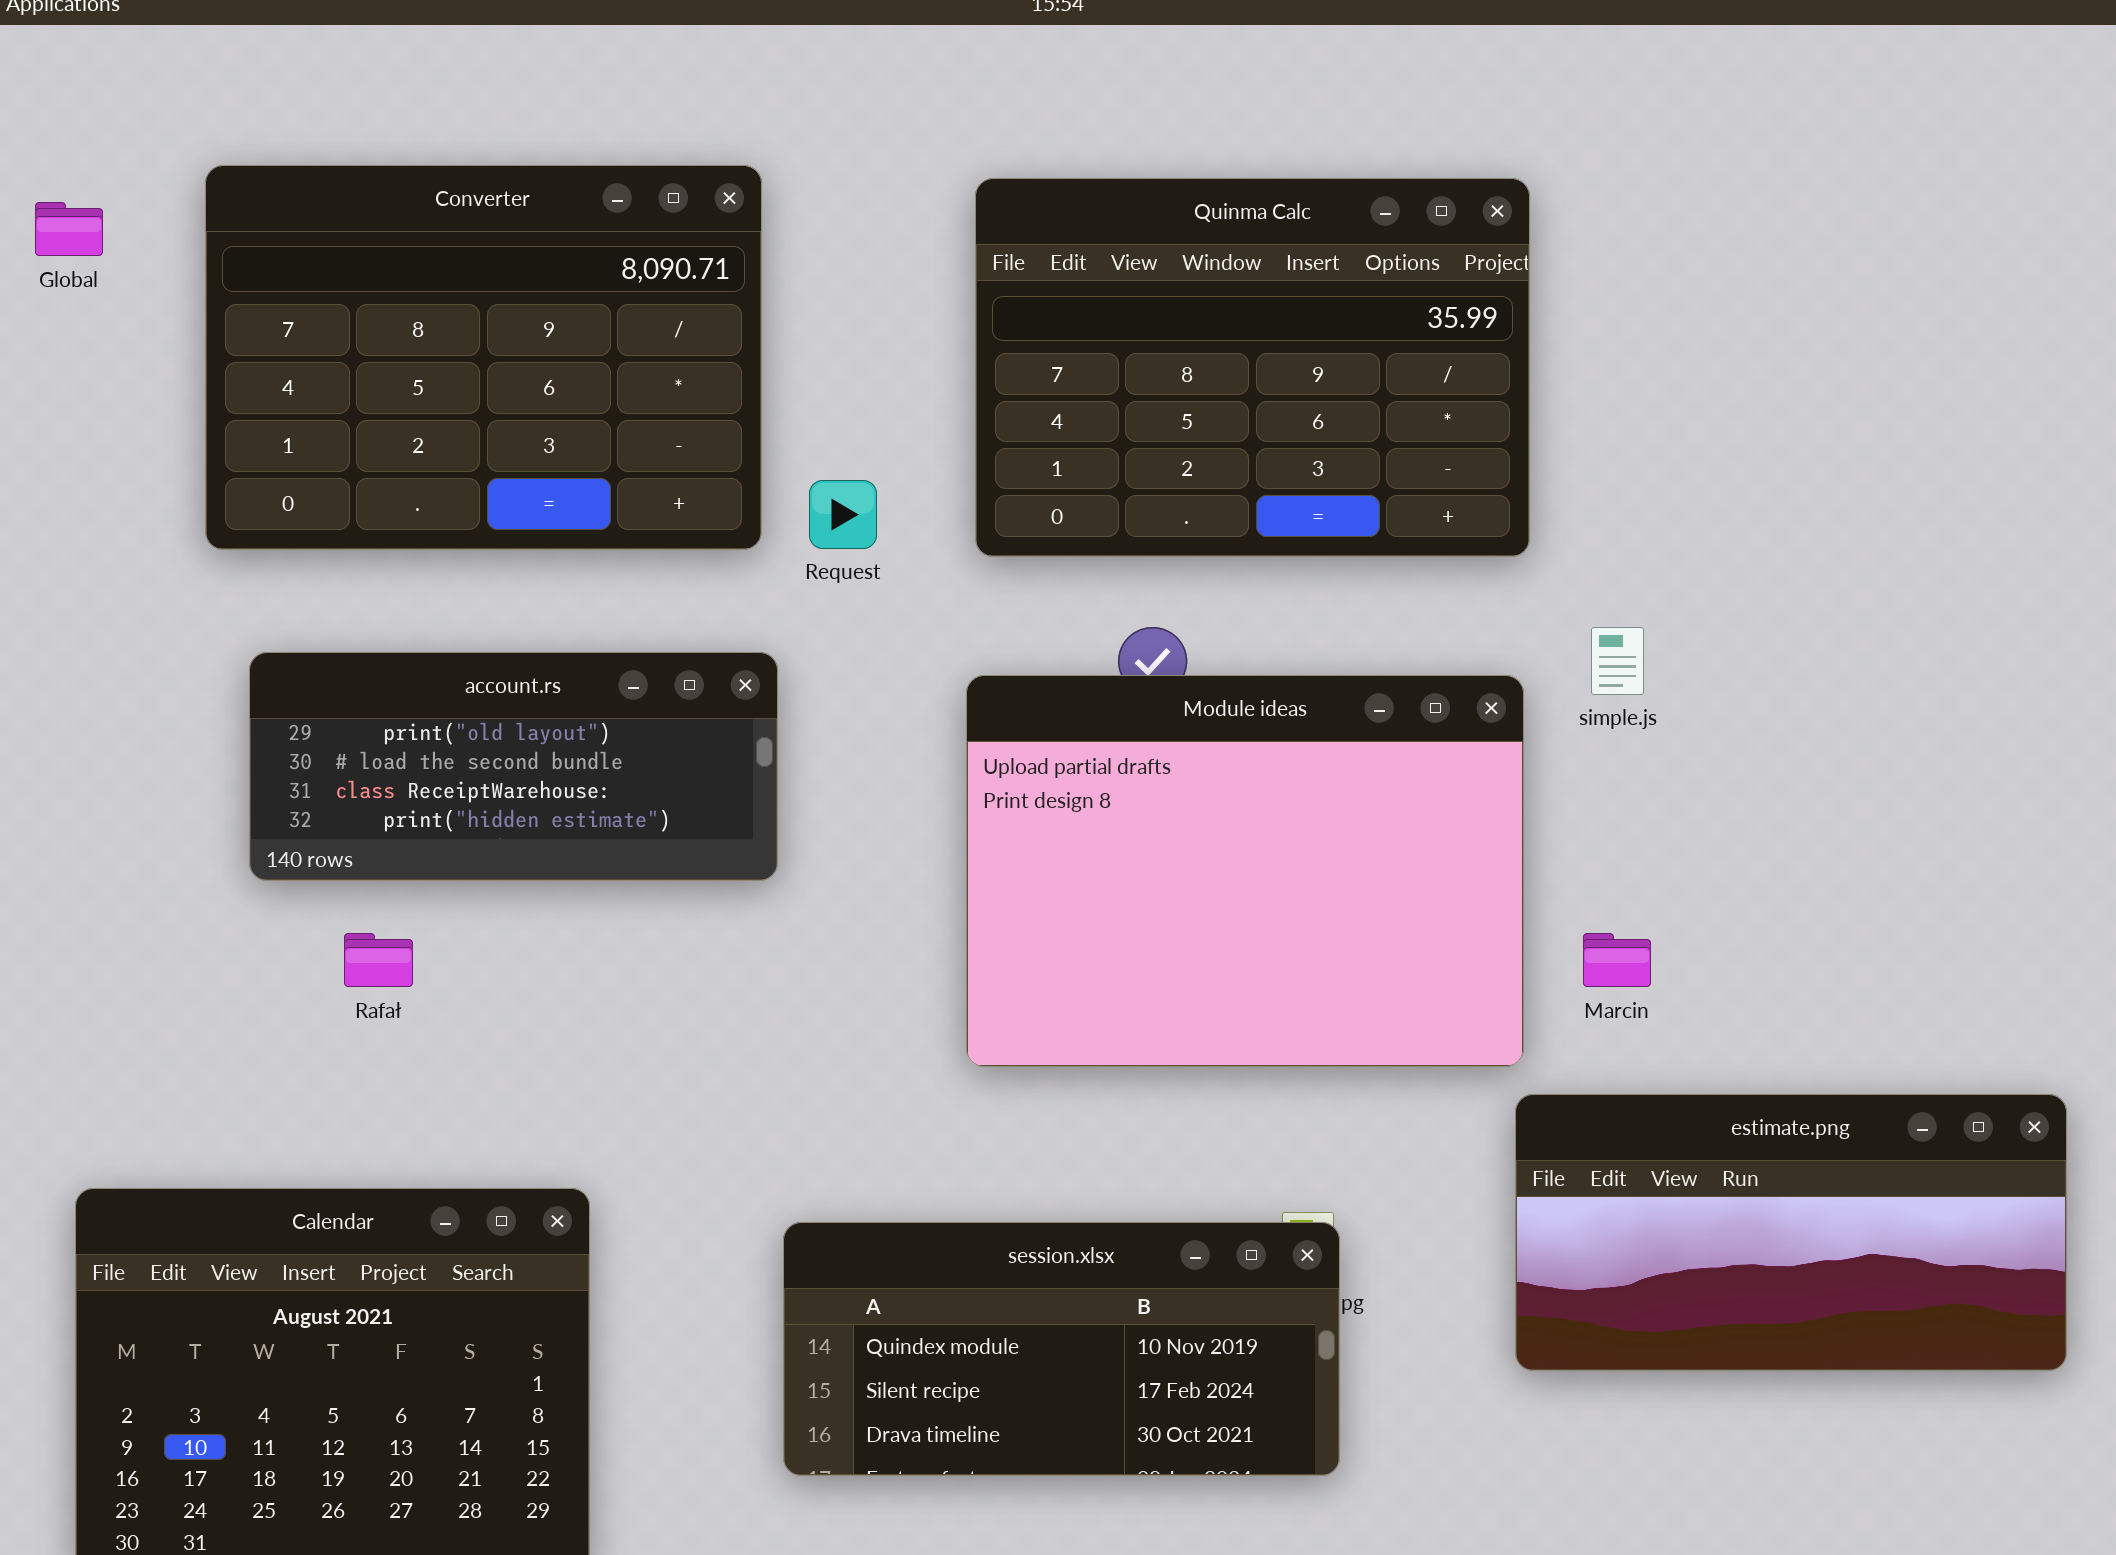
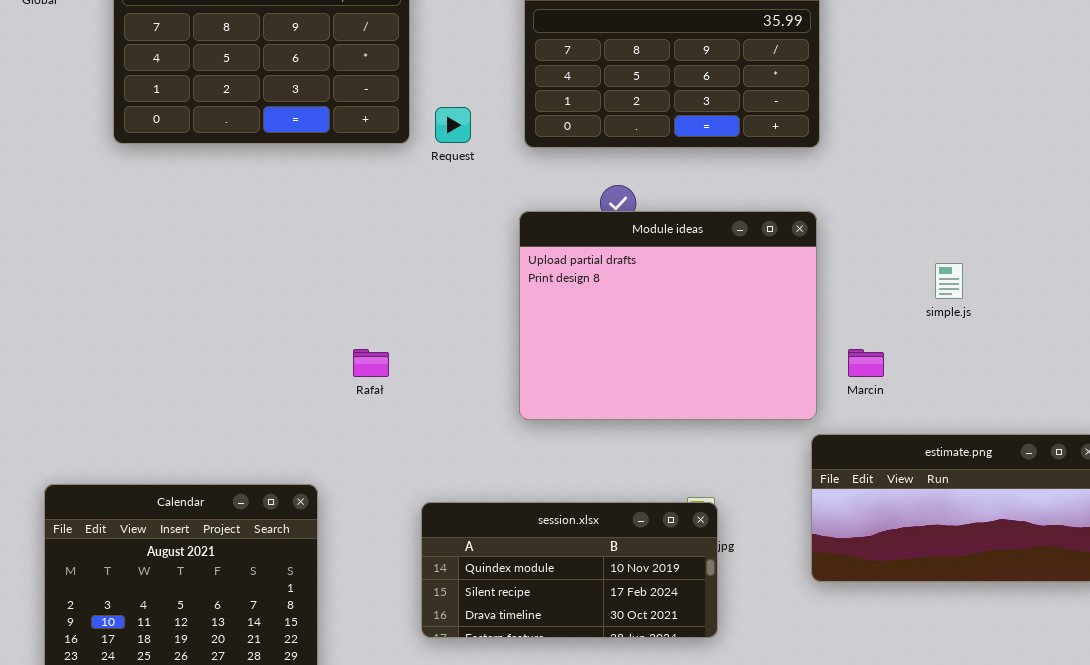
simple.js: [1591,627,1644,695] -> [935,263,963,299], moved
account.rs: [249,652,778,881] -> none, closed
Rafał: [344,933,413,987] -> [353,349,389,377], moved

